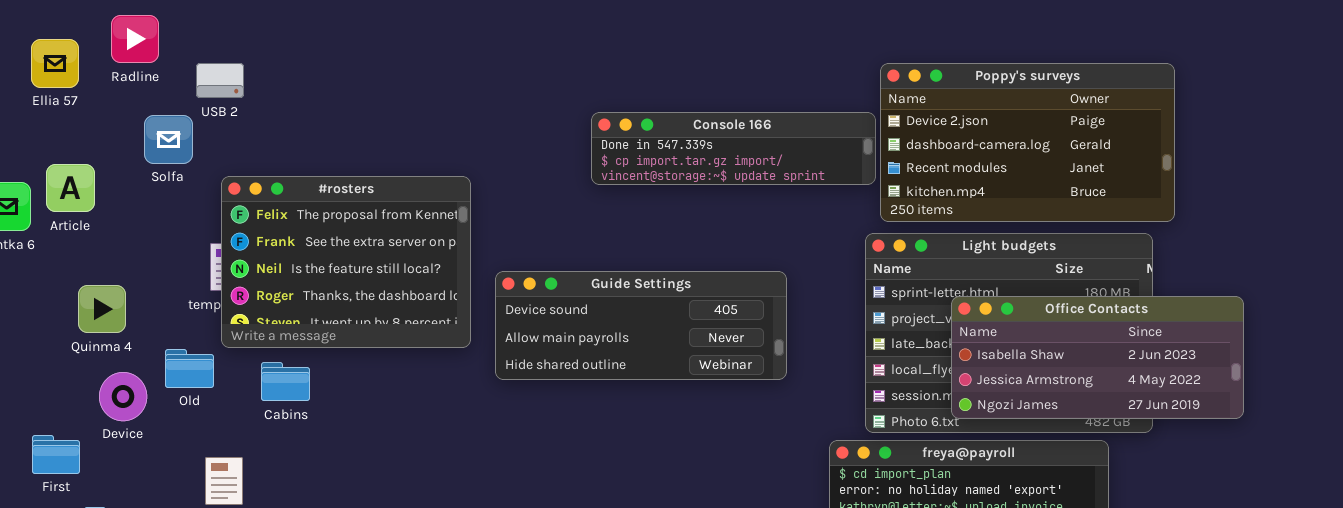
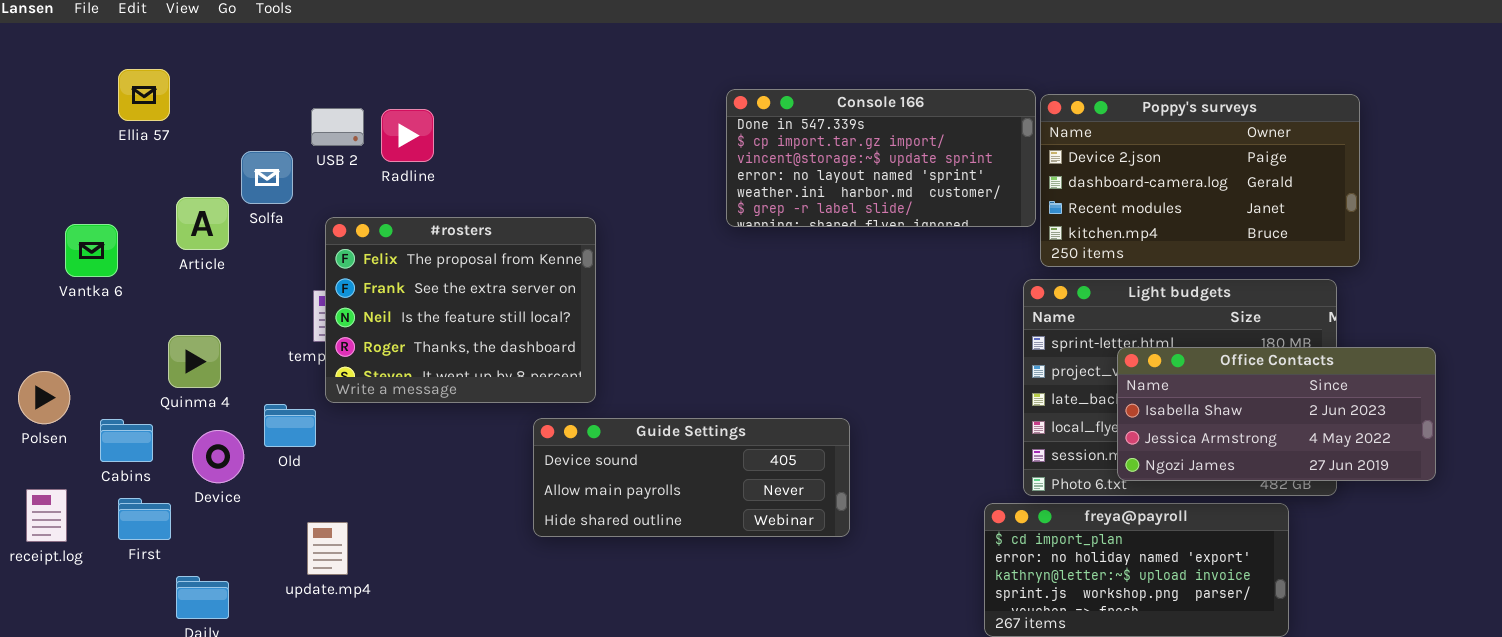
Radline: [111,15,159,63] -> [381,109,434,162], moved
USB 2: [196,63,244,98] -> [311,108,364,146], moved
Console 166: [591,112,876,185] -> [726,89,1036,227], resized
Article: [46,164,95,212] -> [176,197,229,250], moved
Guide Settings: [495,271,787,380] -> [533,418,850,537], moved
Cabins: [261,362,310,401] -> [100,419,153,462], moved

